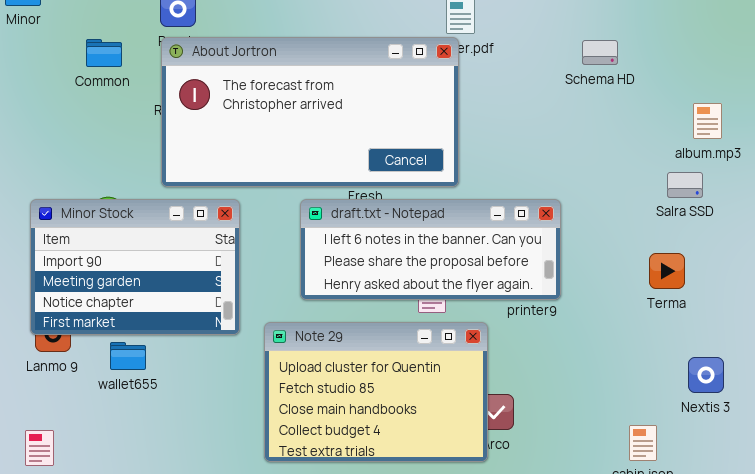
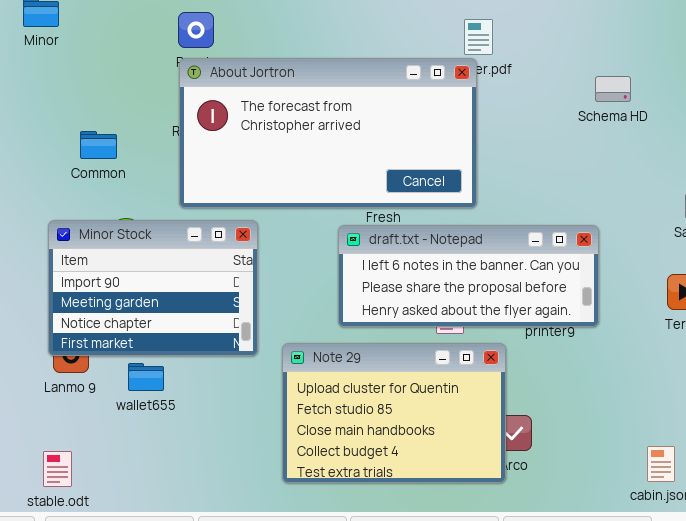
Common: [86,39,122,67] -> [80,131,117,159], moved
Schema HD: [582,40,618,65] -> [595,76,631,102], moved
draft.txt - Notepad: [300,199,561,300] -> [338,225,599,327], moved

